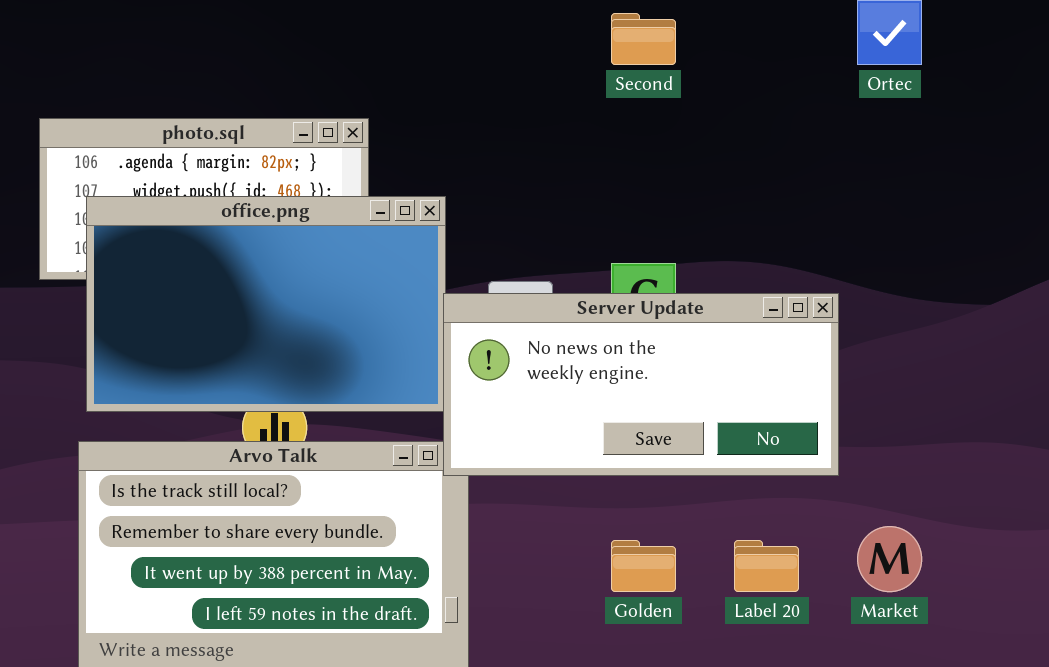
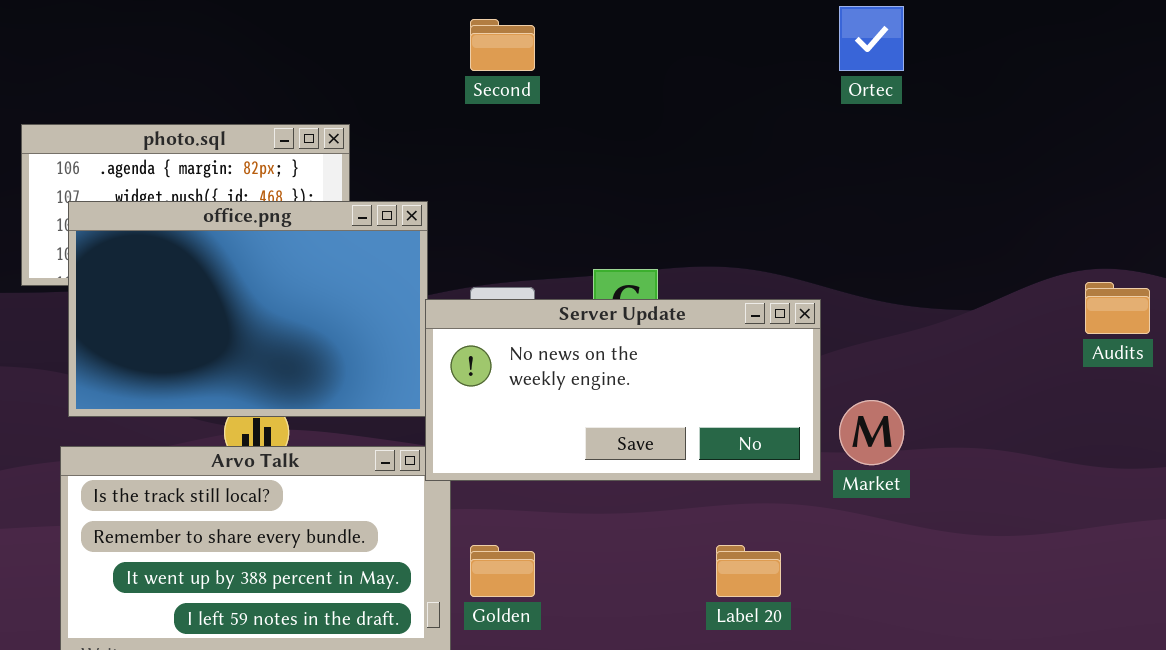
Second: [611,13,676,65] -> [470,19,535,71], moved
Market: [857,526,922,592] -> [839,400,904,465], moved
Golden: [611,540,676,592] -> [470,545,535,597], moved

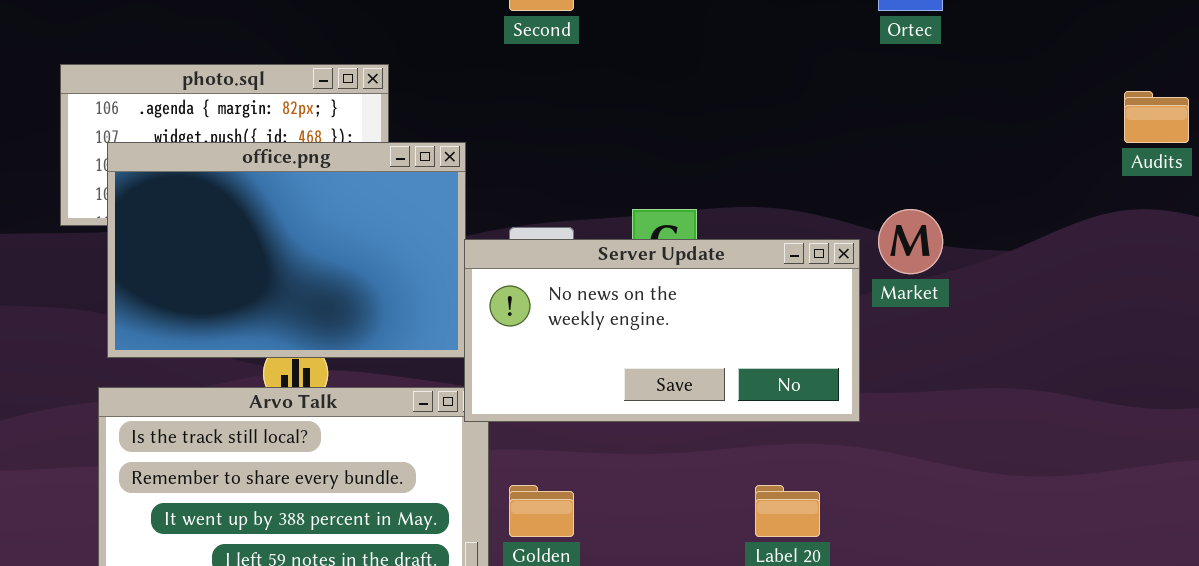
Audits: [1085,282,1150,334] -> [1124,91,1189,143], moved
Market: [839,400,904,465] -> [878,209,943,274], moved

